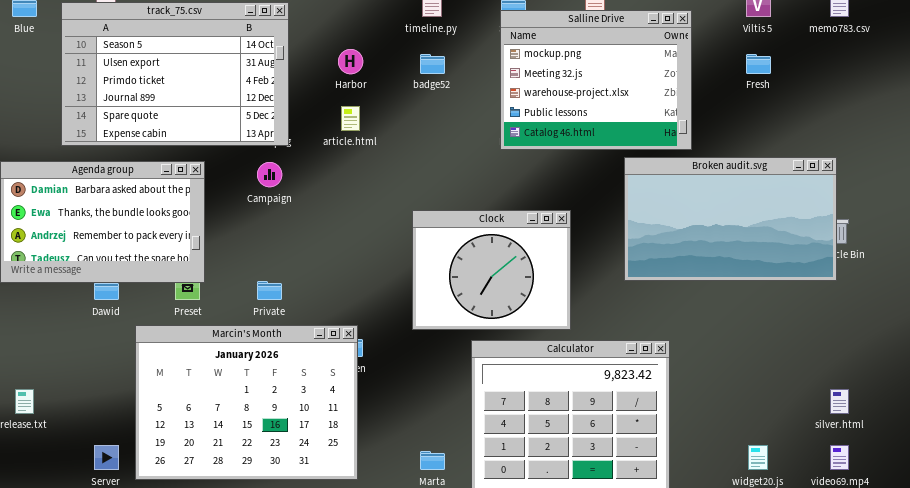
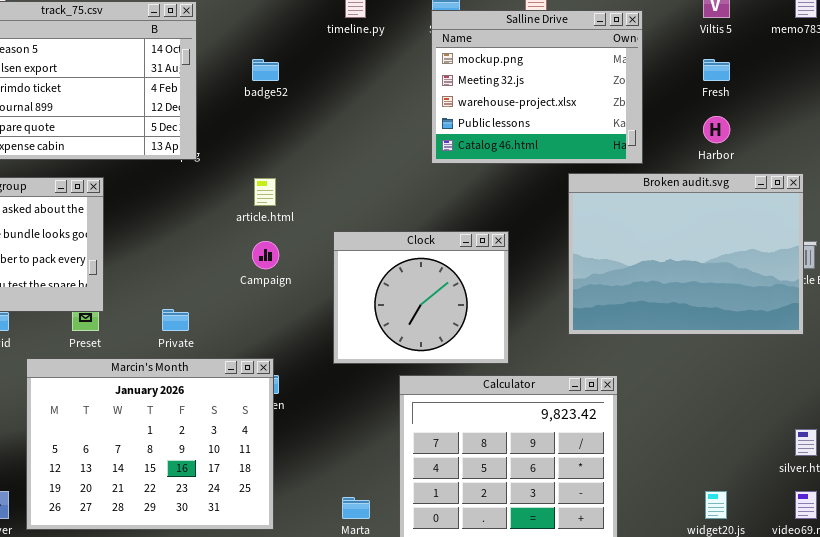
Harbor: [338,49,363,74] -> [703,116,730,143], moved
badge52: [420,54,445,74] -> [252,59,279,81], moved
article.html: [341,106,360,131] -> [254,178,276,206], moved
Broken audit.svg: [624,157,837,281] -> [568,173,804,335], resized
Campaign: [257,162,282,187] -> [252,241,279,269], moved

